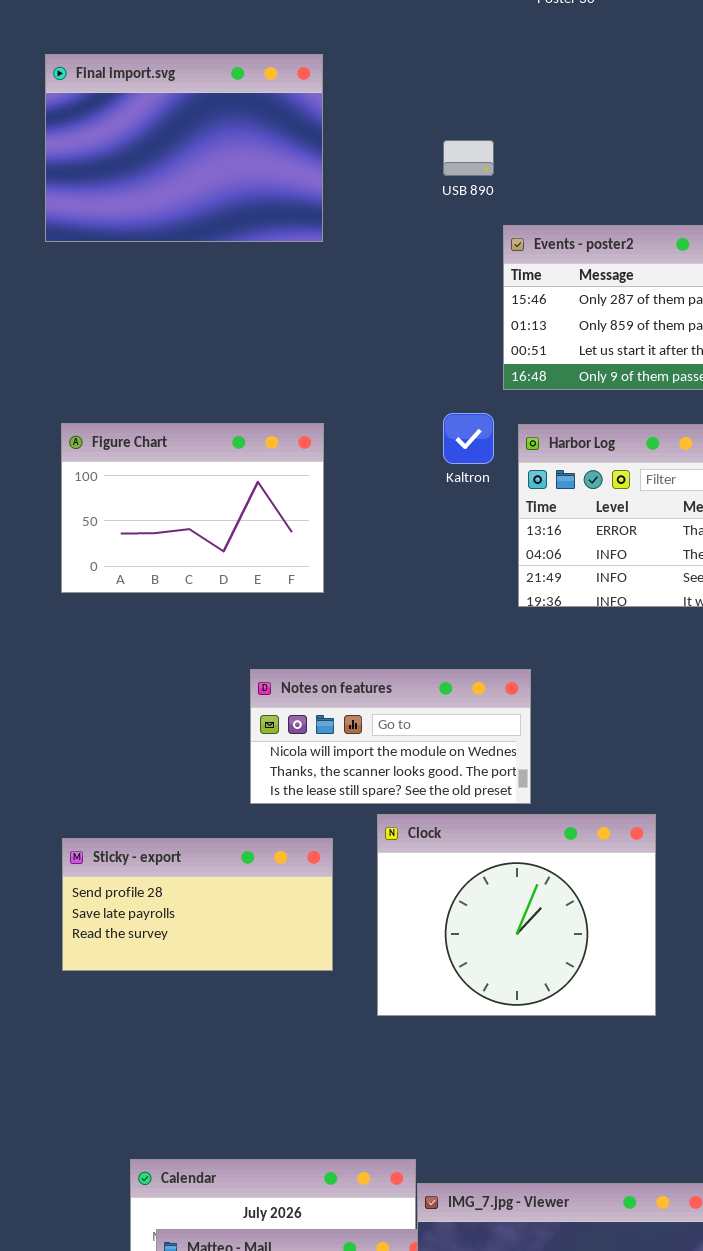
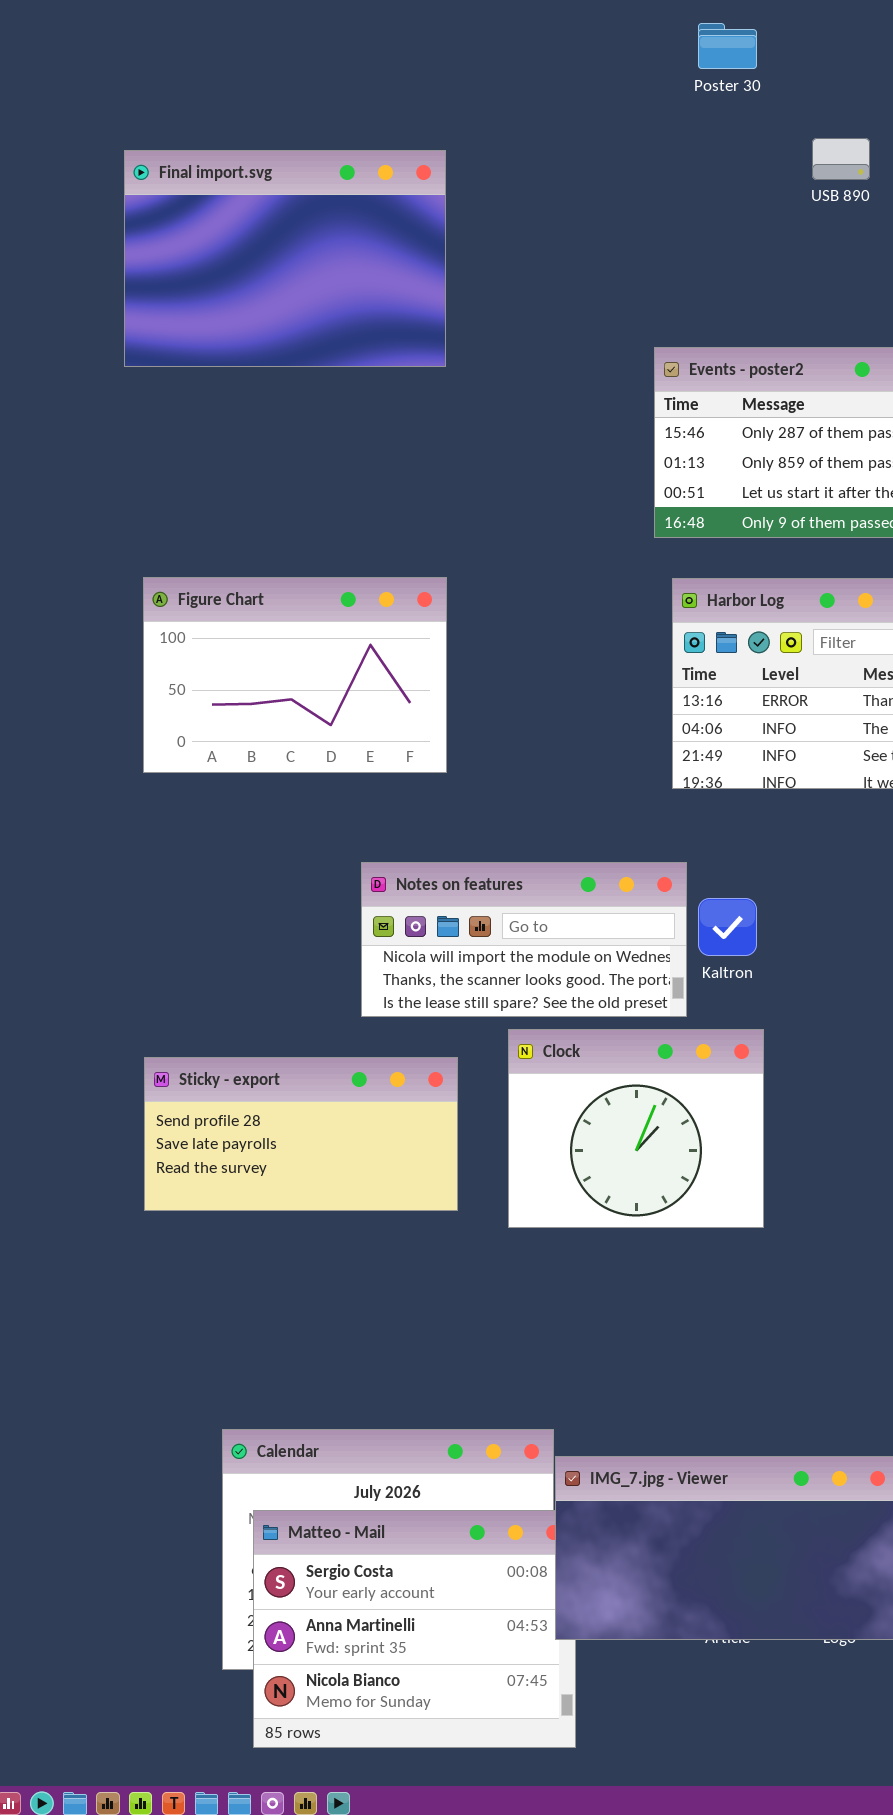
USB 890: [443,140,494,176] -> [812,138,870,180], moved
Kaltron: [443,413,494,464] -> [698,898,757,956], moved
Clock: [377,814,656,1016] -> [508,1029,764,1228], resized

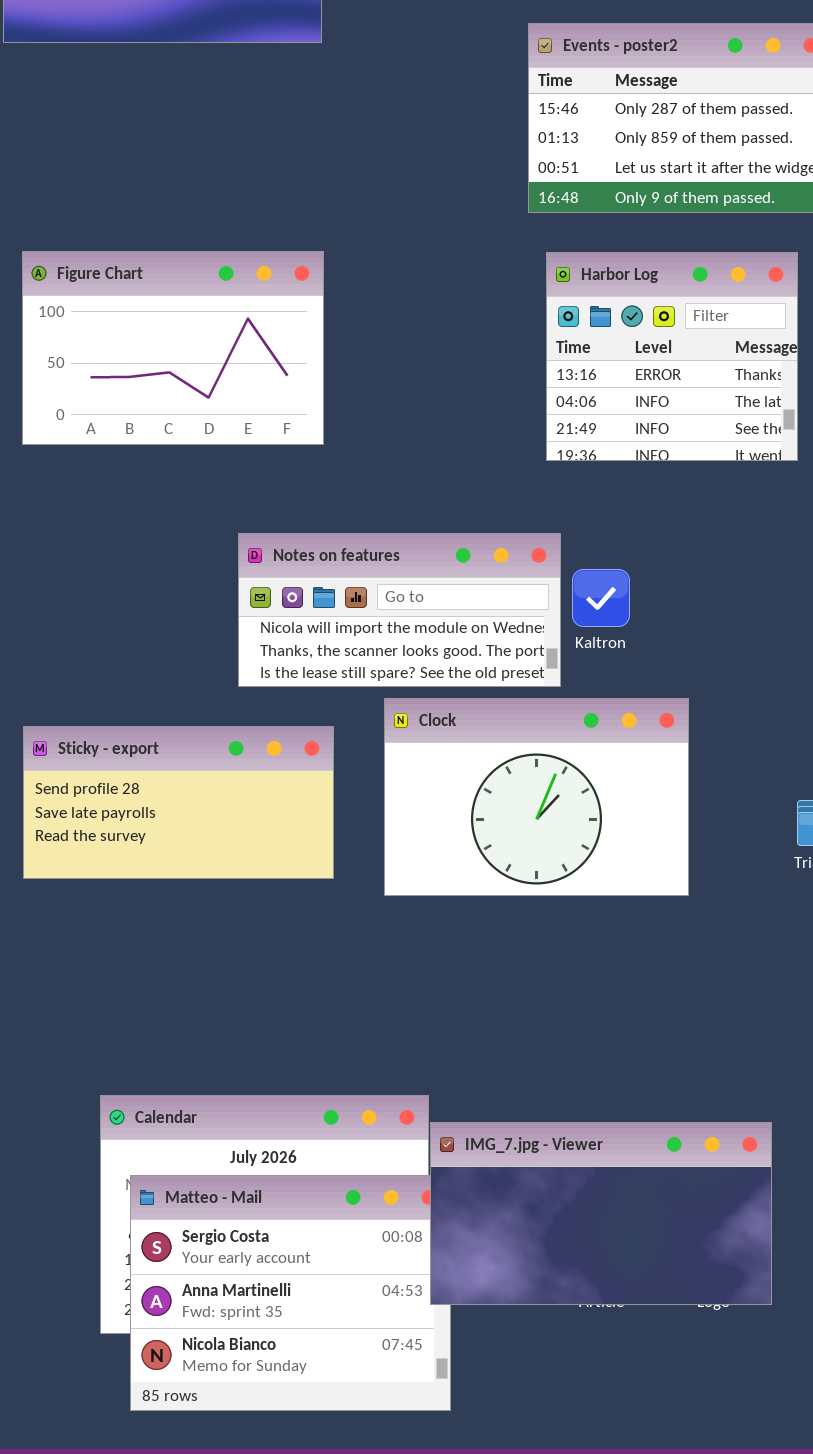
Clock: [508,1029,764,1228] -> [384,698,689,896], resized

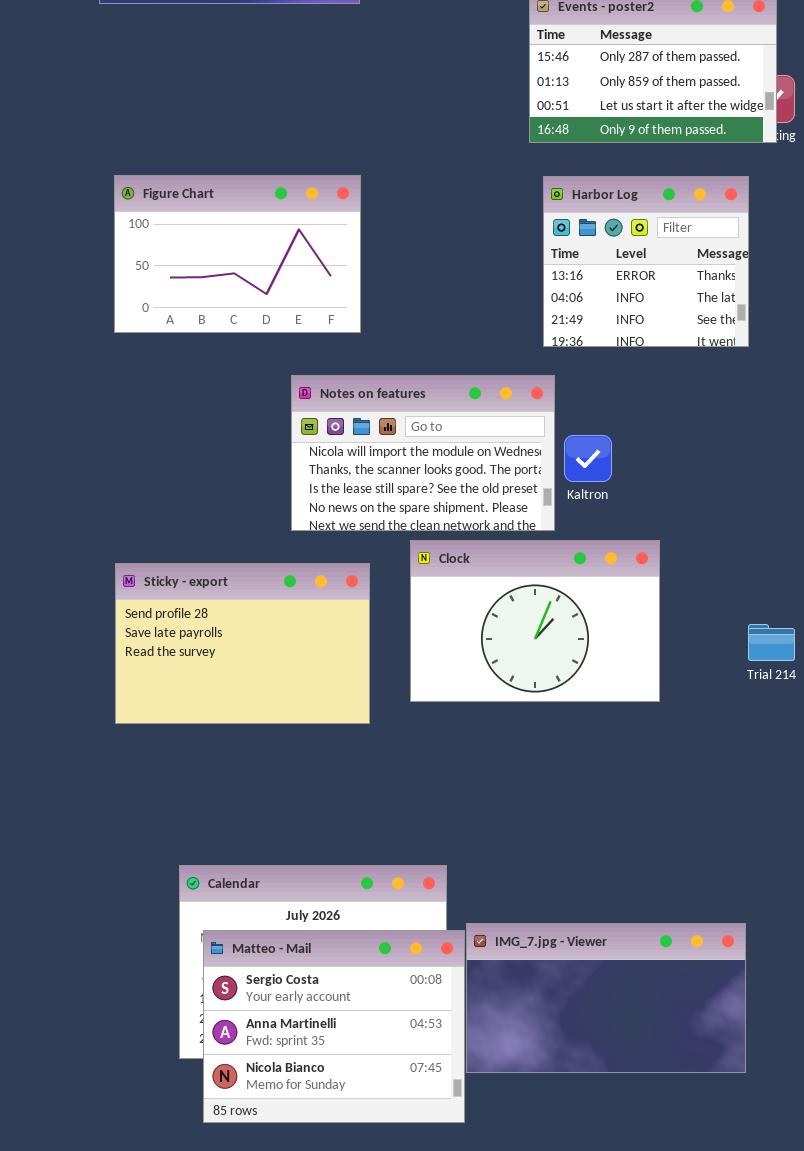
Notes on features: [238,533,561,687] -> [291,375,555,531], resized
Sticky - export: [23,726,334,879] -> [115,563,370,724], resized
IMG_7.jpg - Viewer: [430,1122,772,1305] -> [466,923,746,1073], moved

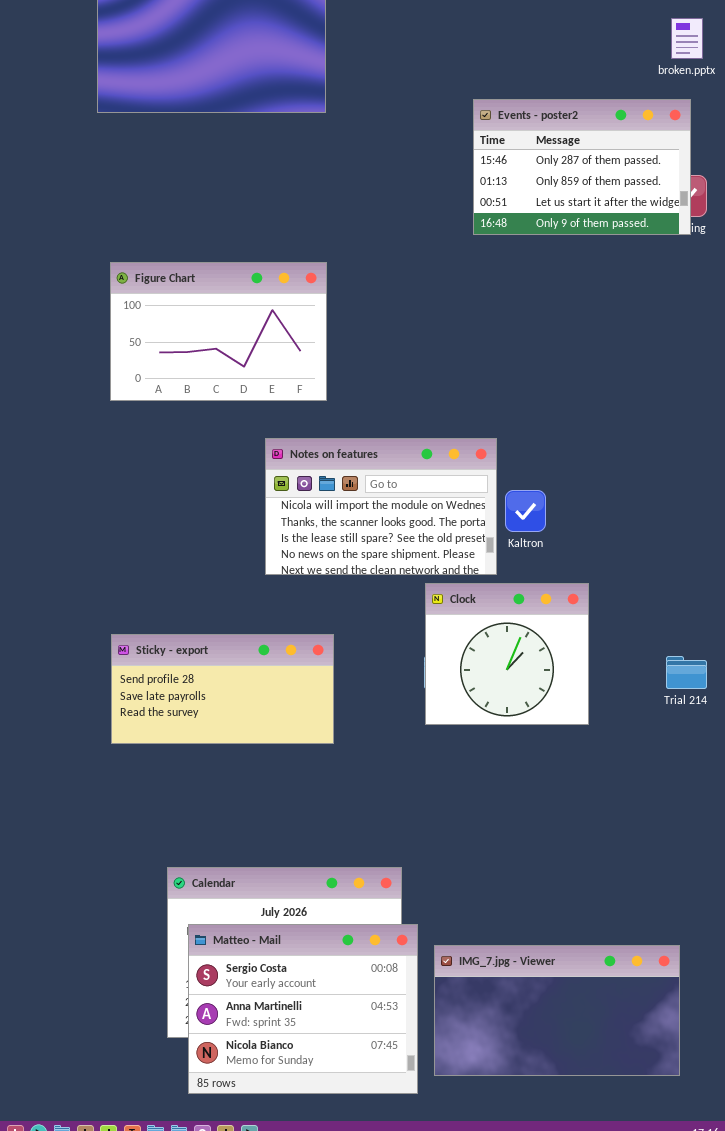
Harbor Log: [543,176,749,347] -> none, closed
Clock: [410,540,660,702] -> [425,583,589,725], resized
Sticky - export: [115,563,370,724] -> [111,634,334,744], resized
IMG_7.jpg - Viewer: [466,923,746,1073] -> [434,945,680,1076], moved

